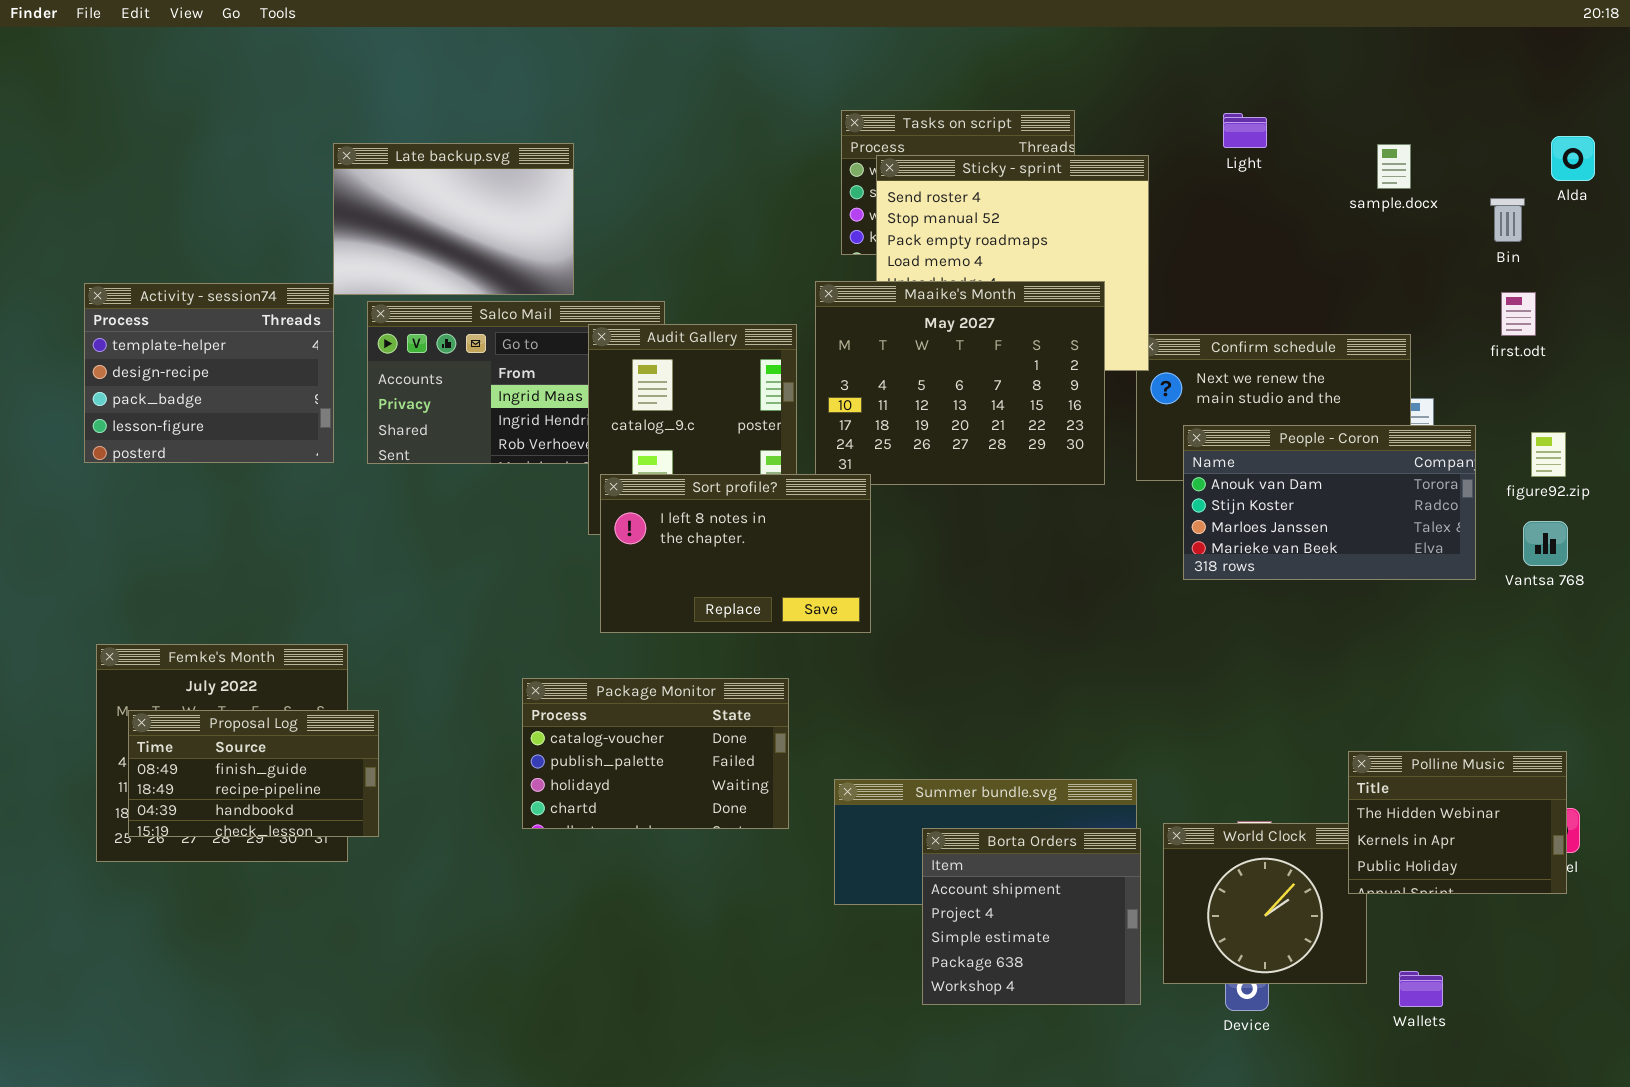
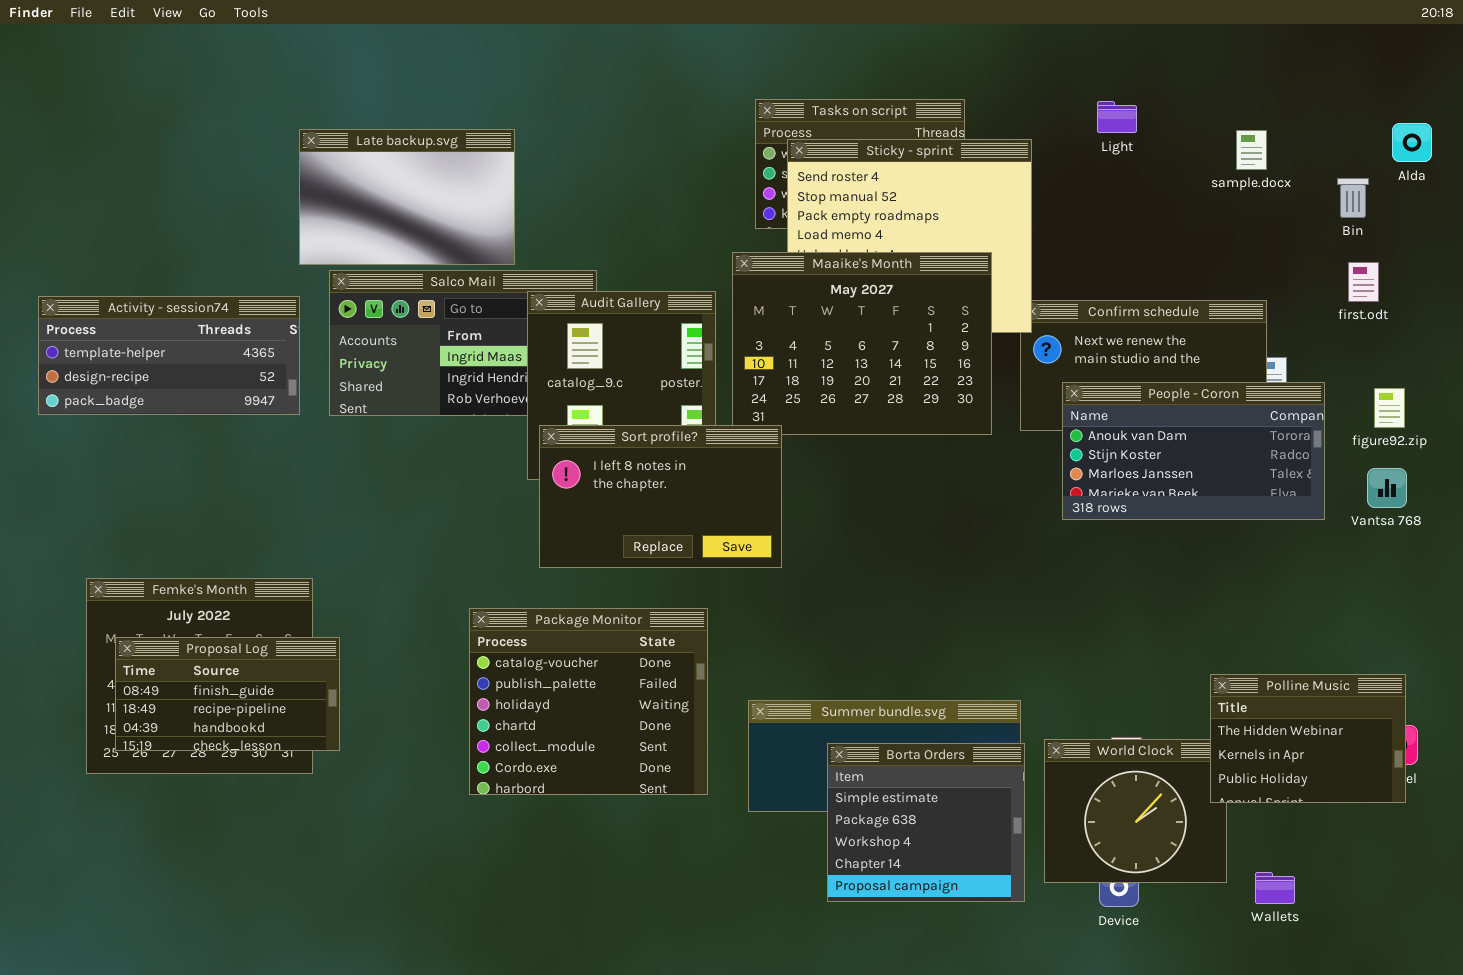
Activity - session74: [84,283,334,463] -> [38,296,300,415], resized
Package Monitor: [522,678,789,829] -> [469,608,708,795], resized
Borta Orders: [922,828,1141,1005] -> [827,743,1025,902], scrolled down 2 rows

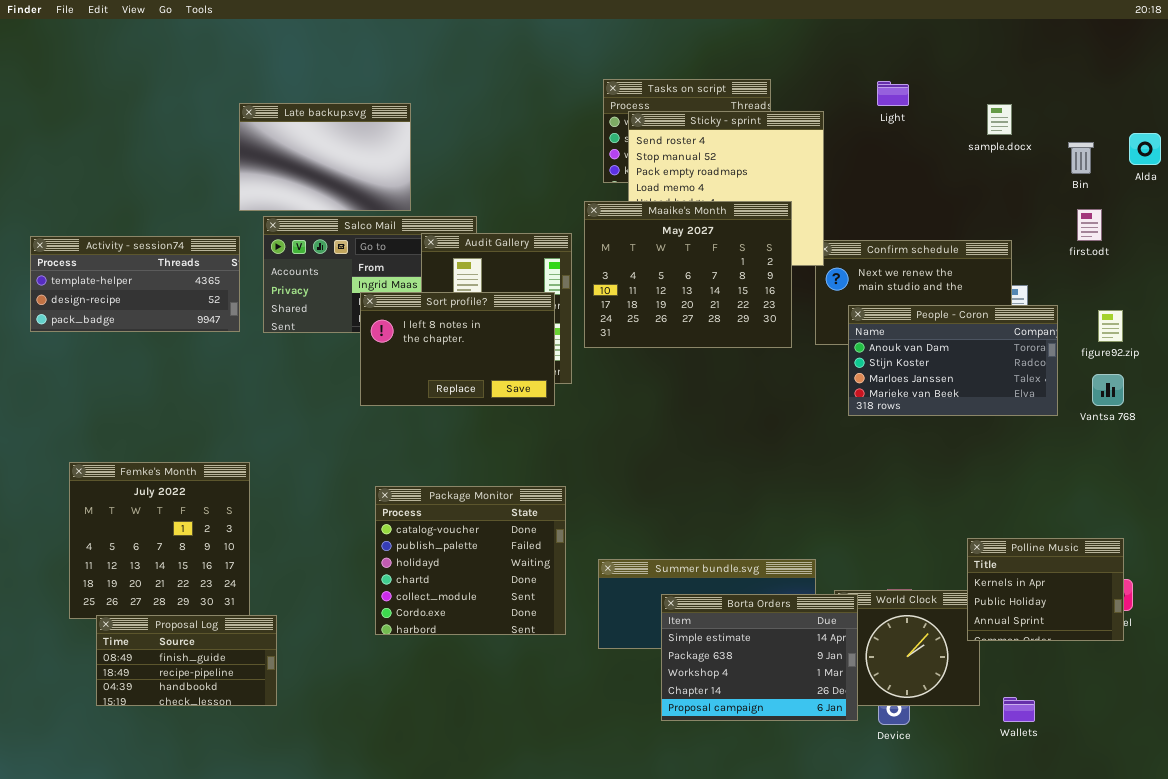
Alda: [1392,123,1432,162] -> [1129,133,1161,165], moved
Sort profile?: [539,425,782,568] -> [360,292,555,406], moved
Proposal Log: [115,637,340,751] -> [96,615,277,706], moved
Polline Music: [1210,674,1406,803] -> [967,538,1124,641], scrolled down 1 row
Borta Orders: [827,743,1025,902] -> [661,594,858,721], resized

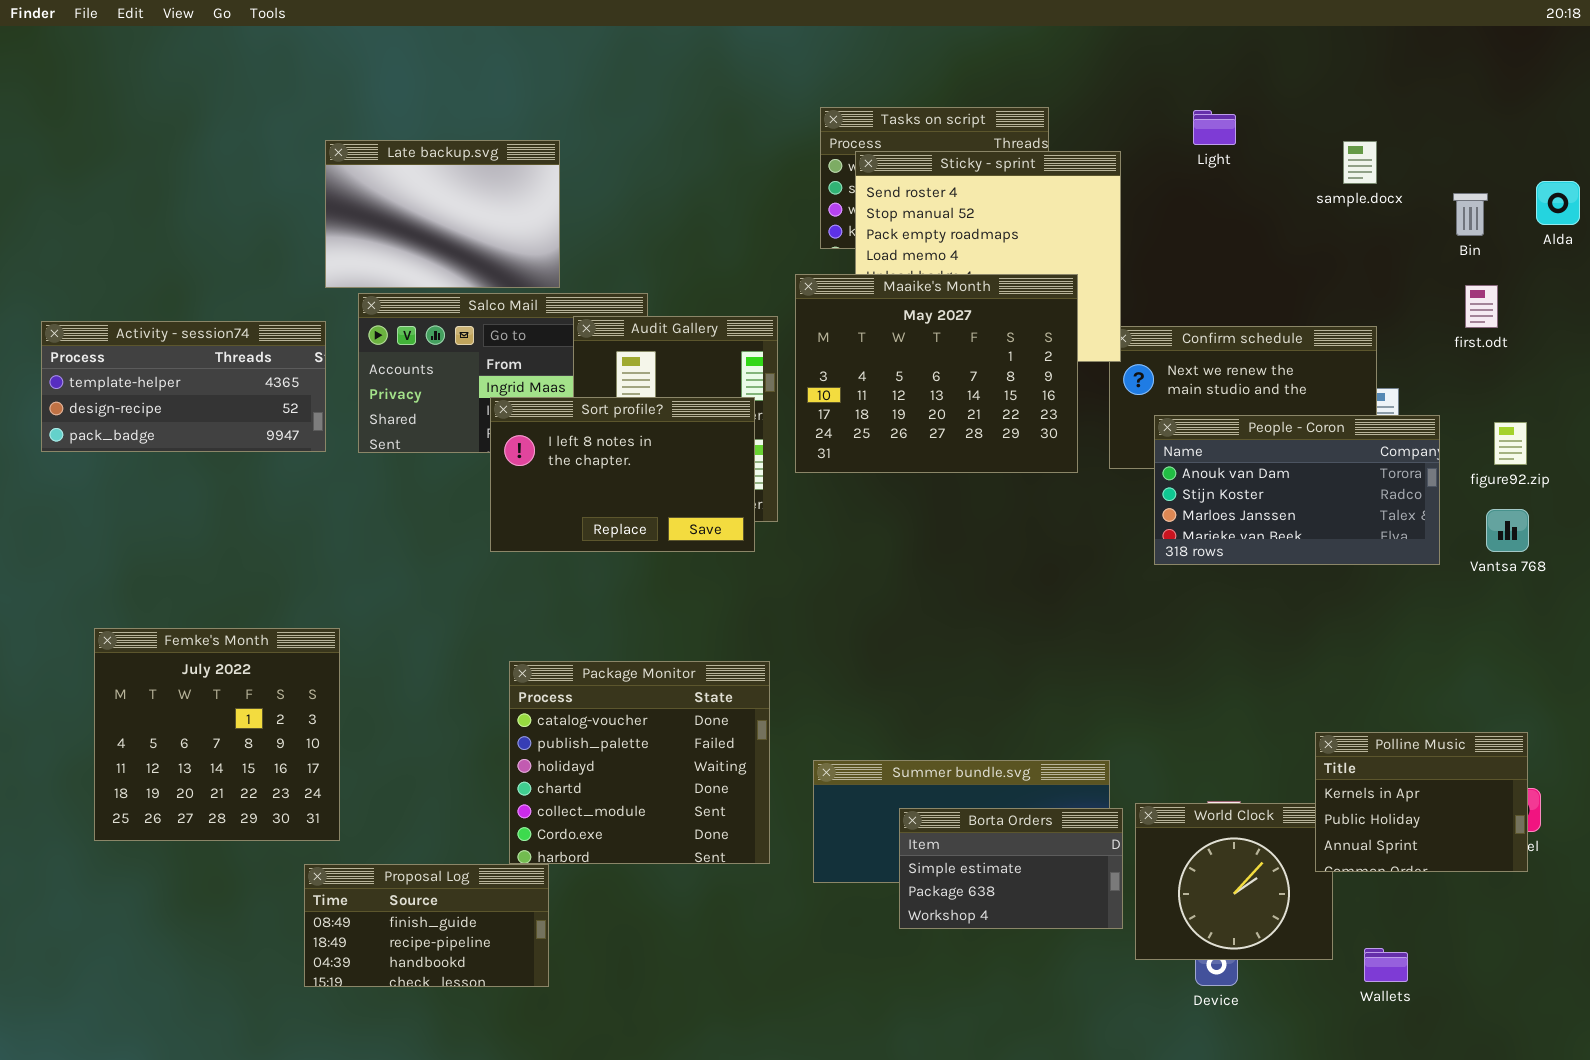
Borta Orders: [661,594,858,721] -> [899,808,1123,929], resized
Proposal Log: [96,615,277,706] -> [304,864,549,987], moved

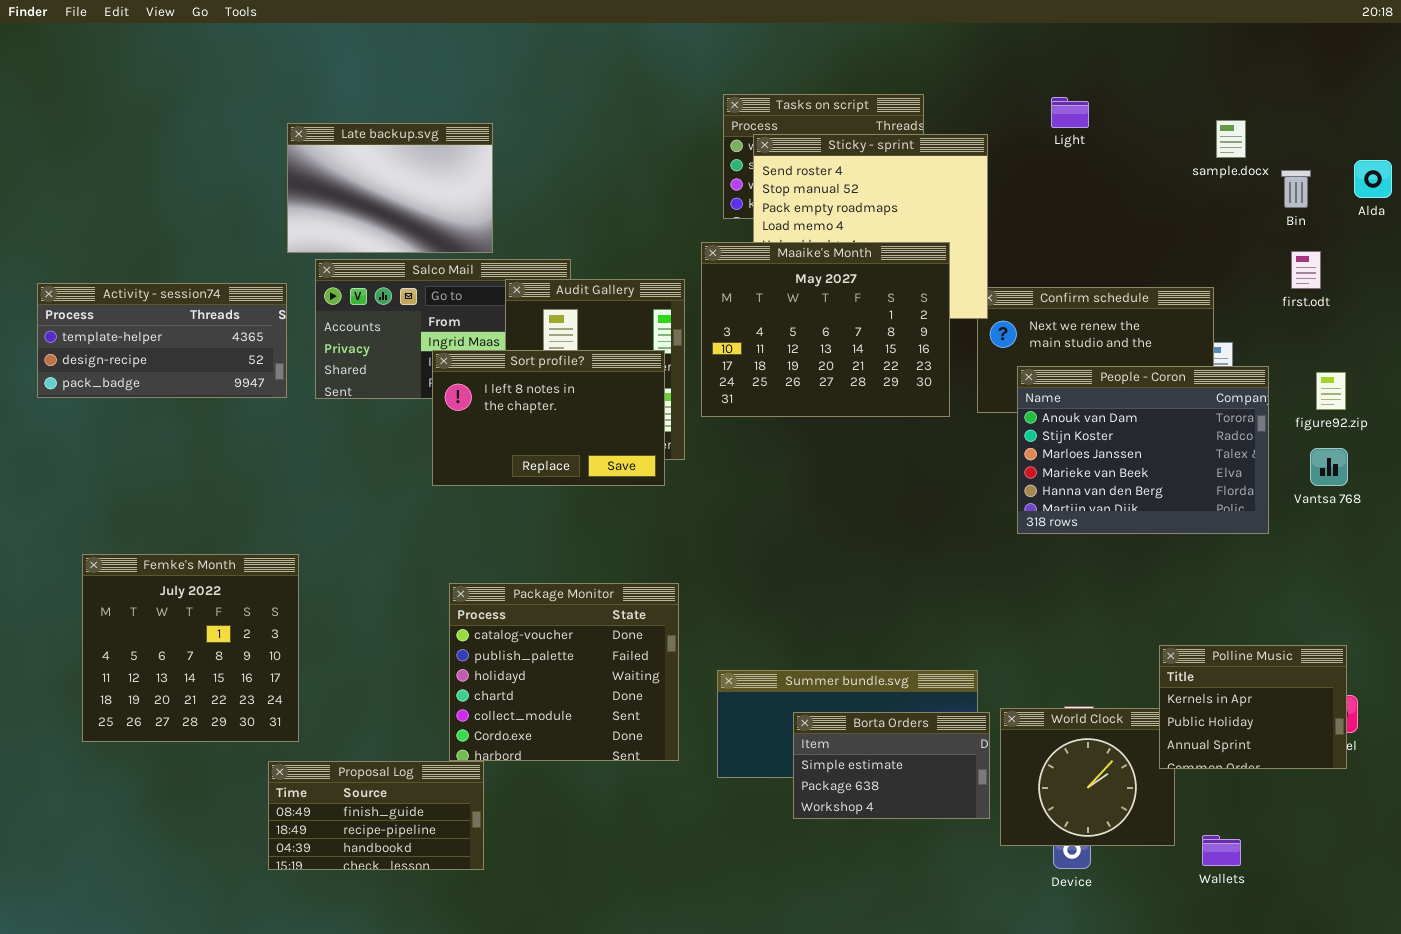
sample.docx: [1343,141,1377,184] -> [1216,120,1246,158], moved
People - Coron: [1154,415,1440,565] -> [1017,366,1269,534], resized

